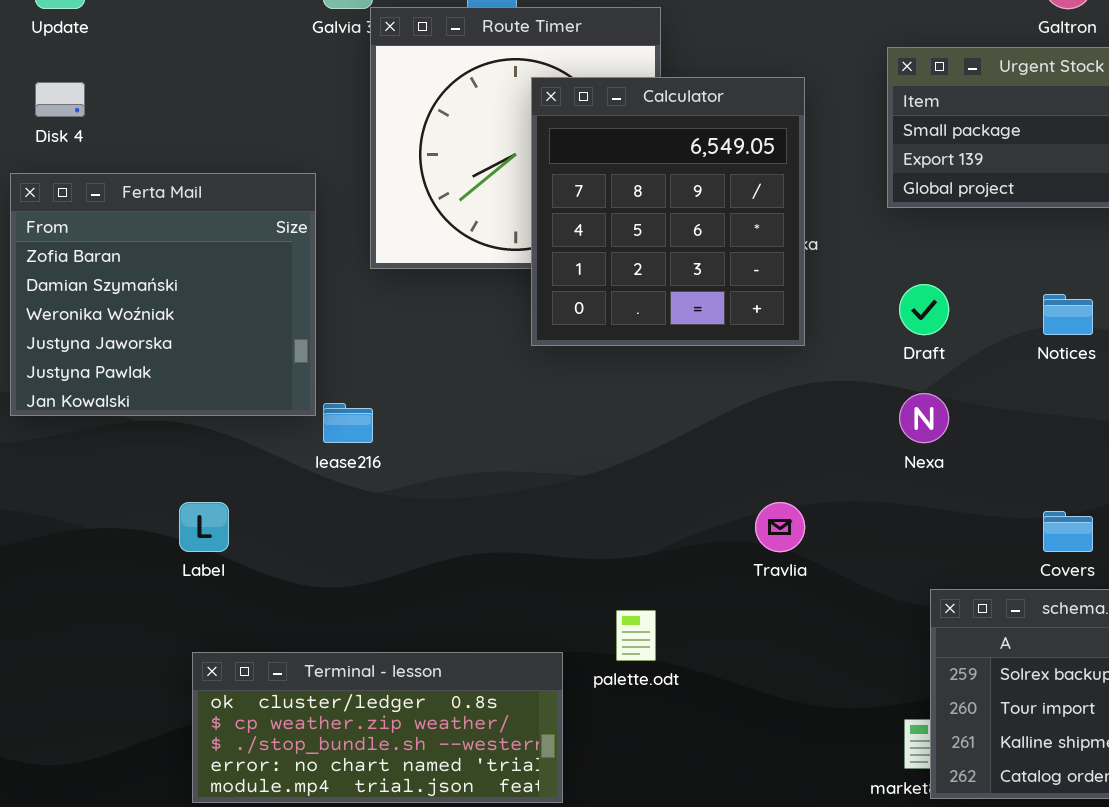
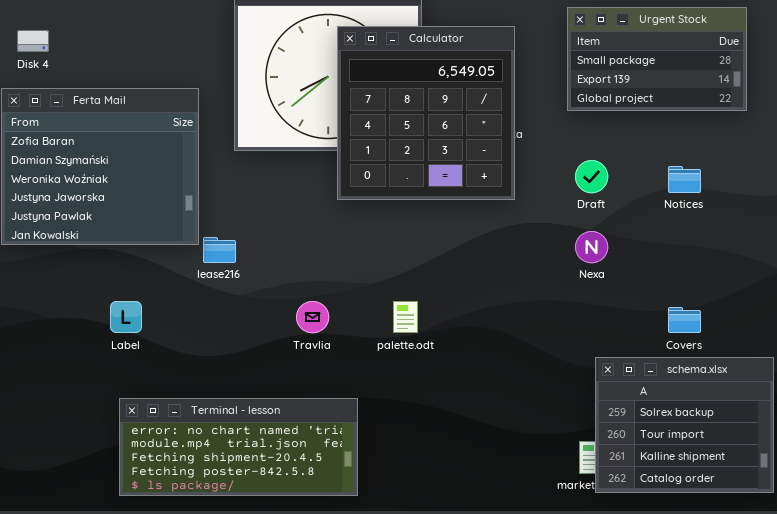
Travlia: [755,502,805,552] -> [296,301,329,333], moved
palette.odt: [616,610,656,661] -> [393,301,418,333], moved
Terminal - lesson: [192,652,563,803] -> [119,398,358,496], scrolled down 3 rows

